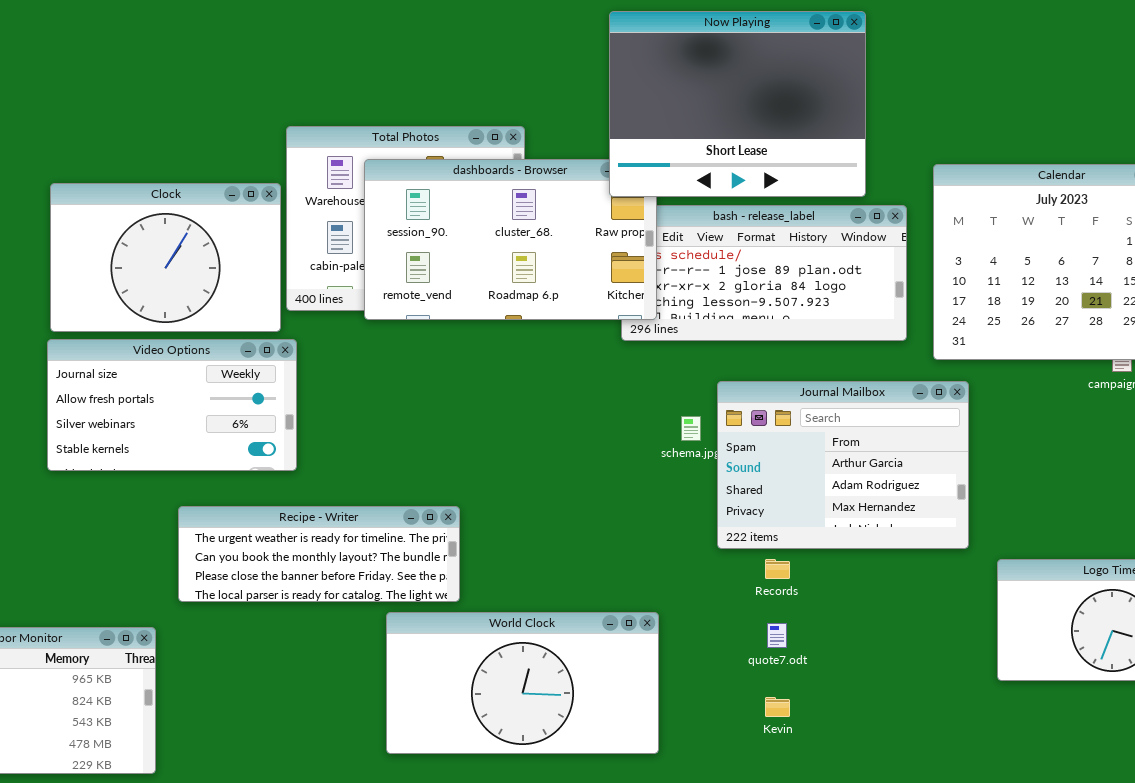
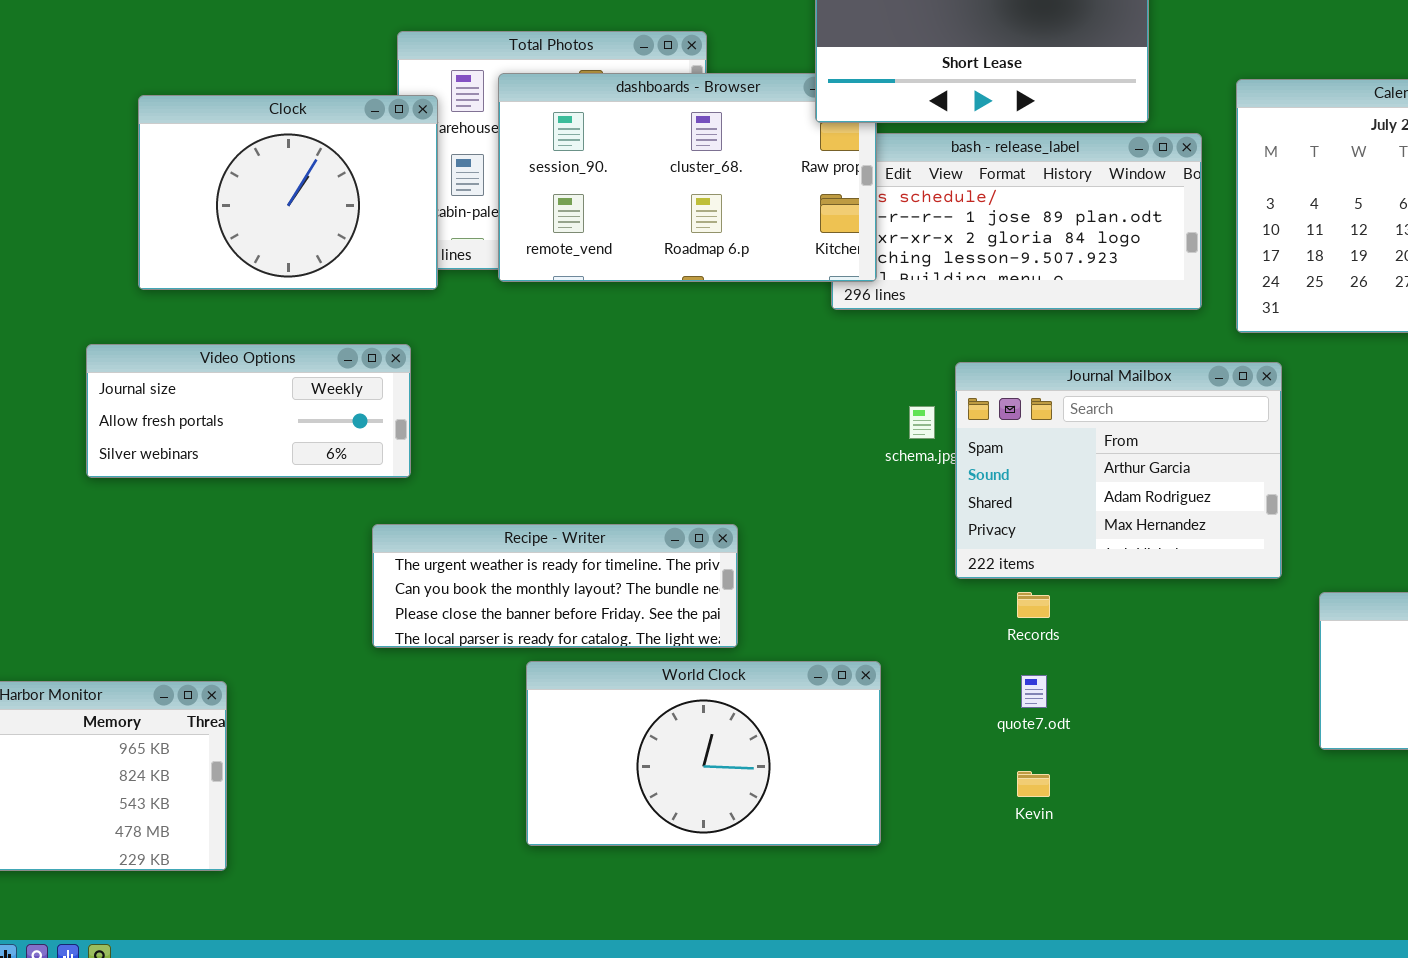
Clock: [50,183,281,332] -> [138,95,438,290], moved
Video Options: [47,339,297,471] -> [86,344,411,478], resized
Recipe - Writer: [178,506,460,602] -> [372,524,738,648], moved

